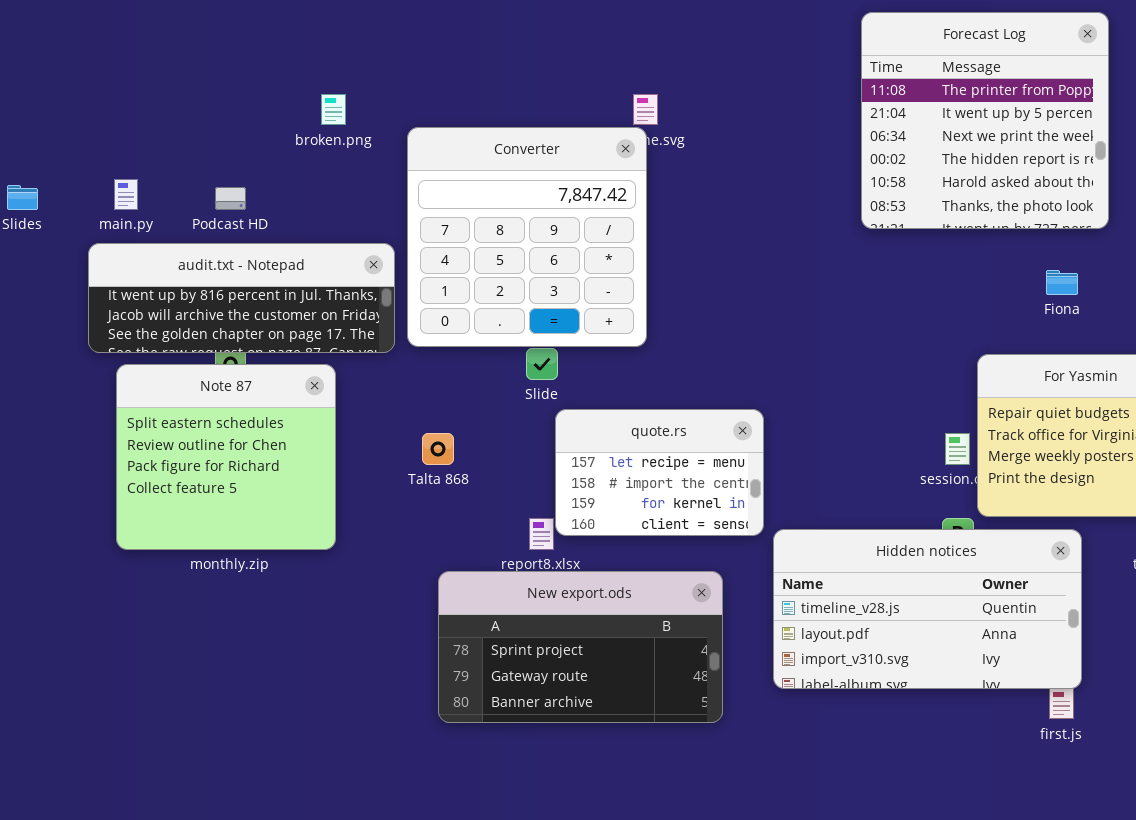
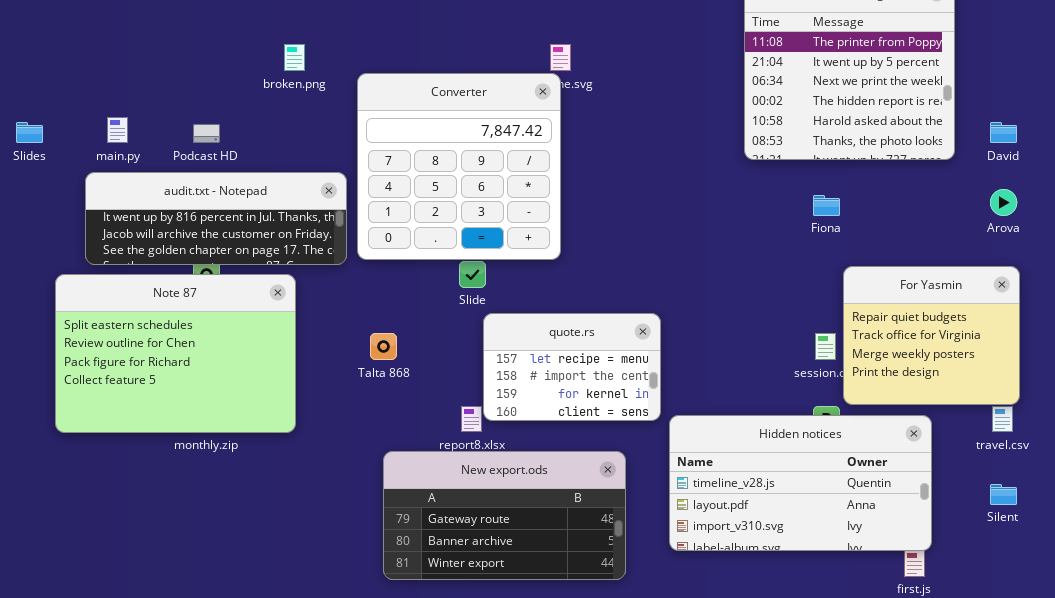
Fiona: [1046,270,1078,295] -> [813,195,840,216], moved
Note 87: [116,364,336,550] -> [55,274,296,433], resized
New export.ods: [438,571,723,723] -> [383,451,626,580], scrolled down 1 row

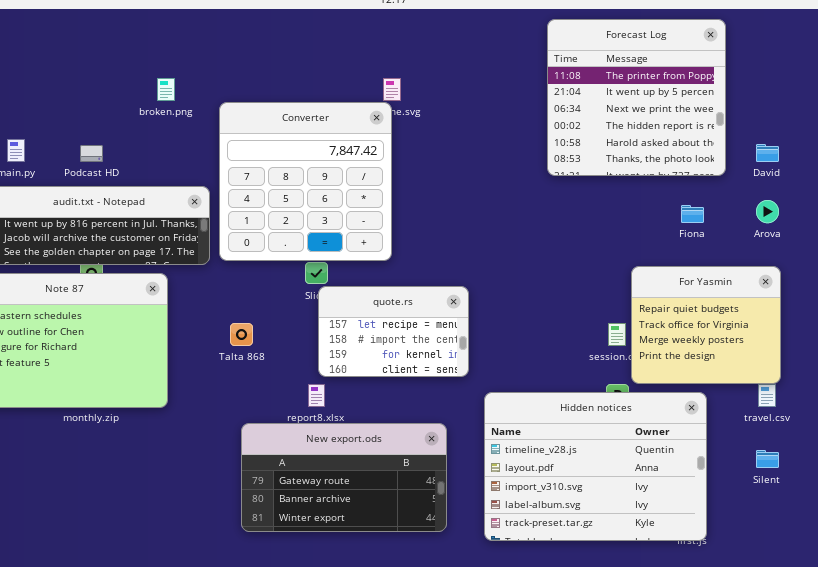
Fiona: [813,195,840,216] -> [681,205,704,223], moved
quote.rs: [483,313,661,421] -> [318,286,469,377], moved
Hidden notices: [669,415,932,551] -> [484,392,707,541], resized

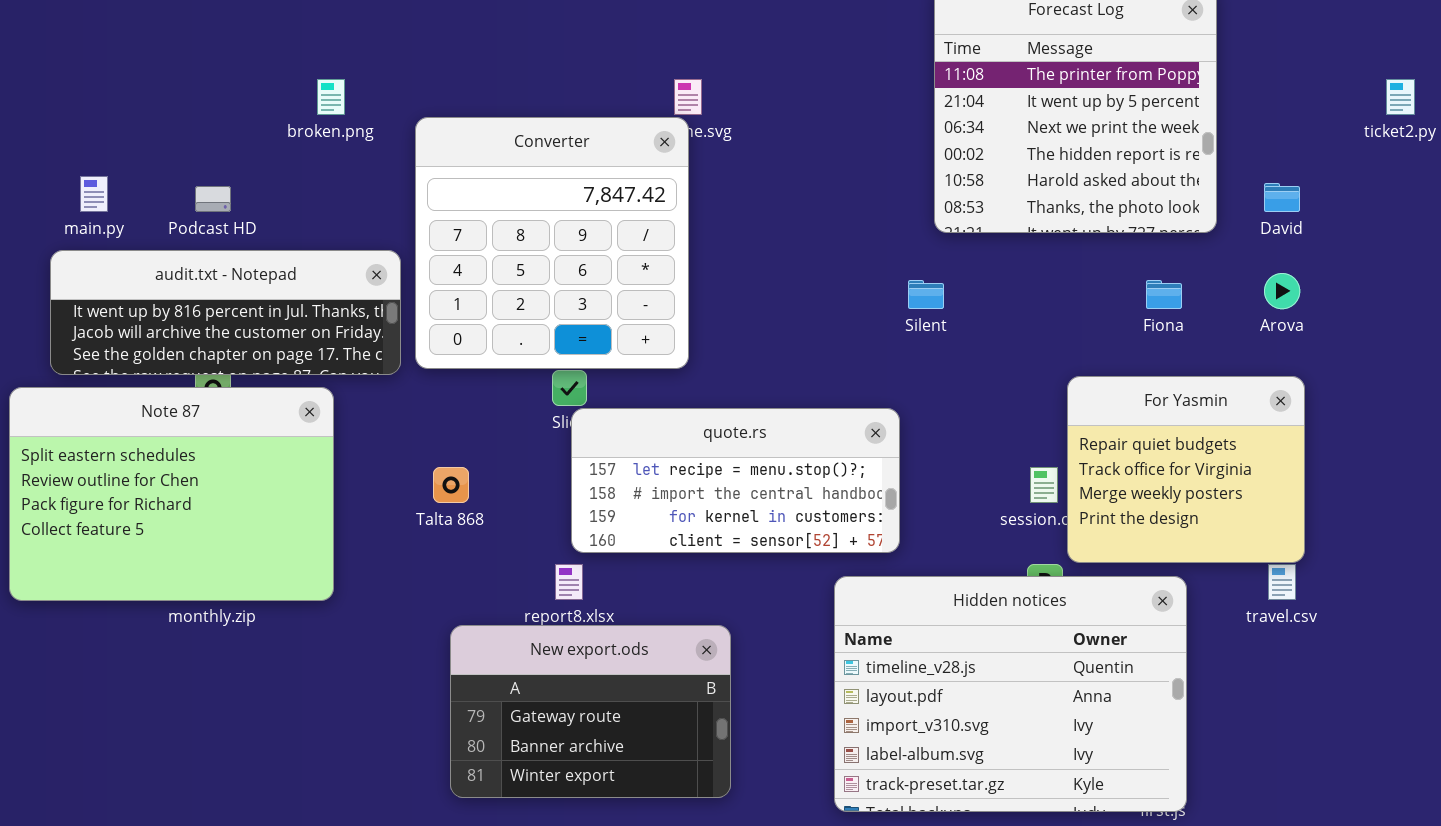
quote.rs: [318,286,469,377] -> [571,408,900,553], resized
New export.ods: [241,423,447,532] -> [450,625,731,798], resized
Silent: [756,450,779,468] -> [908,280,944,309], moved

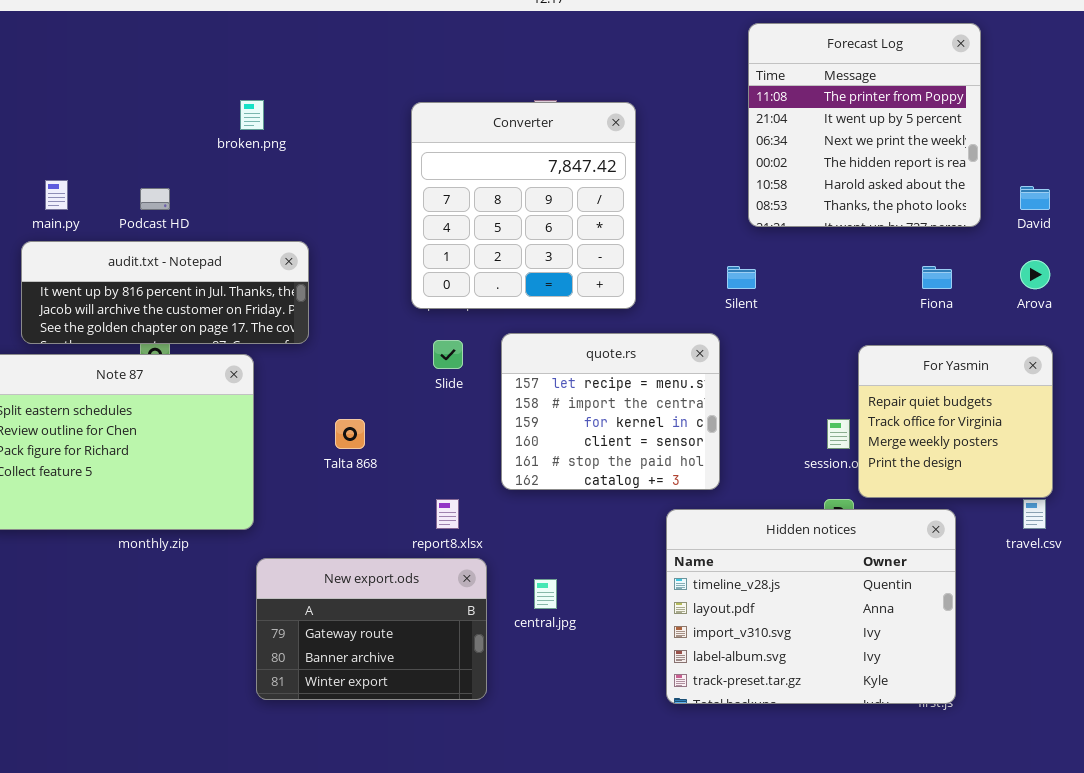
Converter: [415,117,689,369] -> [411,102,636,309], moved
quote.rs: [571,408,900,553] -> [501,333,720,490], resized
New export.ods: [450,625,731,798] -> [256,558,487,700], moved

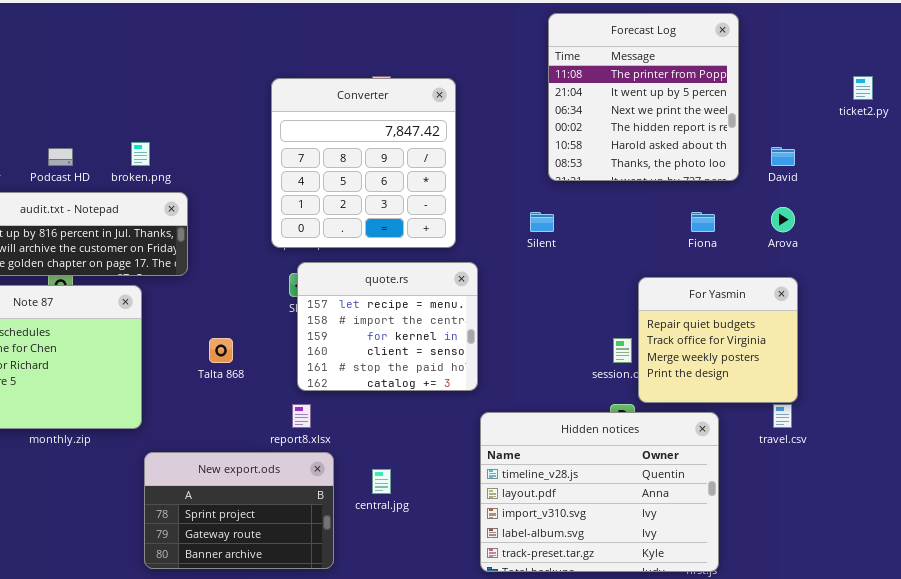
broken.png: [240,100,264,130] -> [131,142,150,166], moved
quote.rs: [501,333,720,490] -> [297,262,478,391], moved
New export.ods: [256,558,487,700] -> [144,452,334,569], scrolled up 1 row

